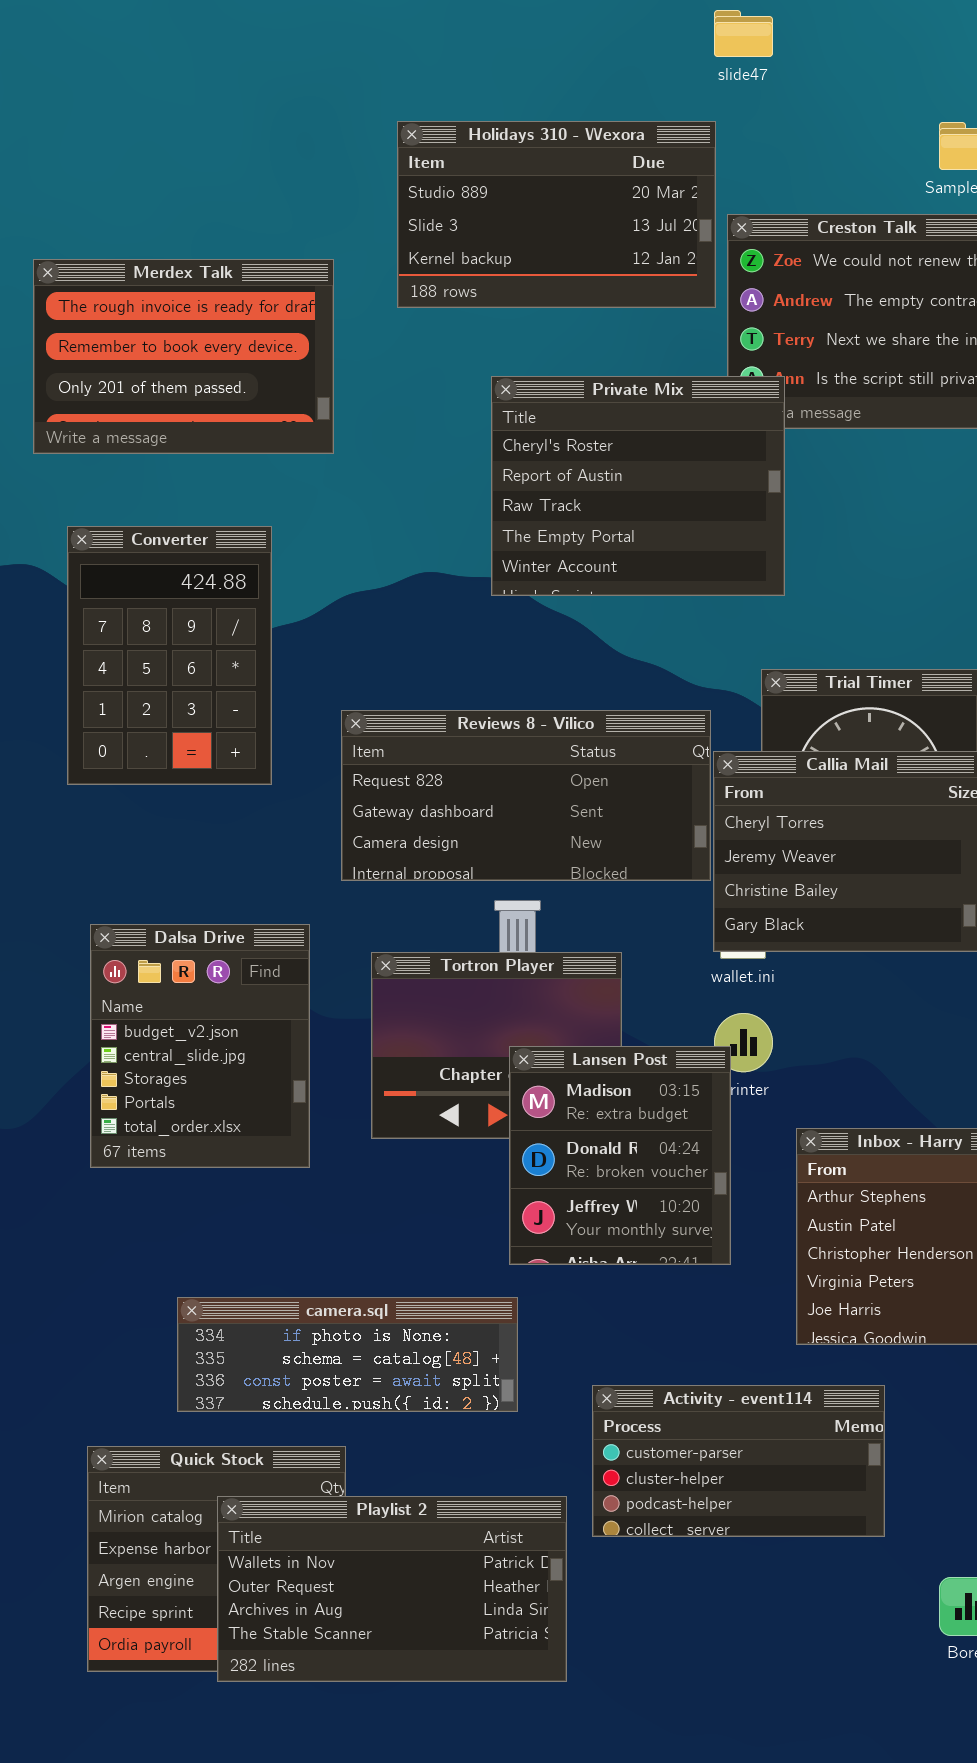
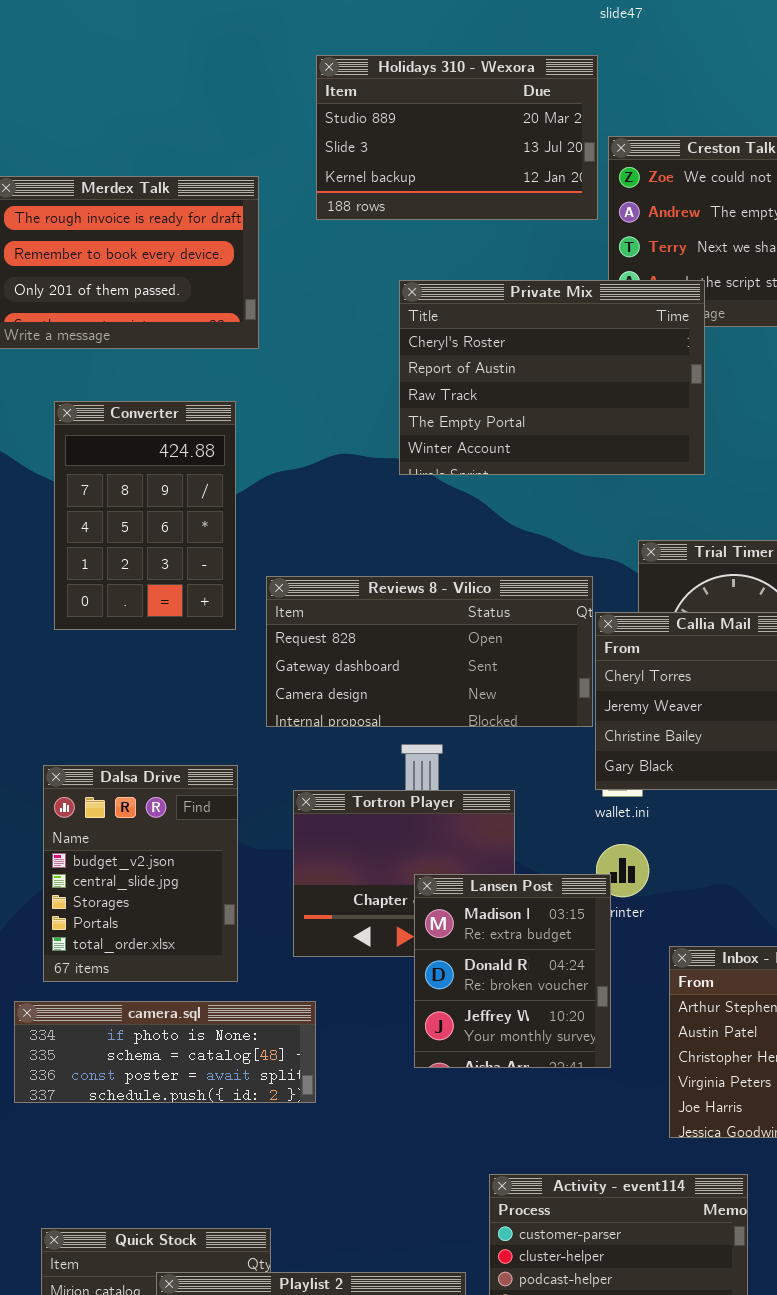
Private Mix: [491,376,785,596] -> [399,280,705,475], resized
Converter: [67,526,272,785] -> [54,401,236,630], moved
camera.sql: [177,1297,518,1412] -> [14,1001,316,1103], moved

